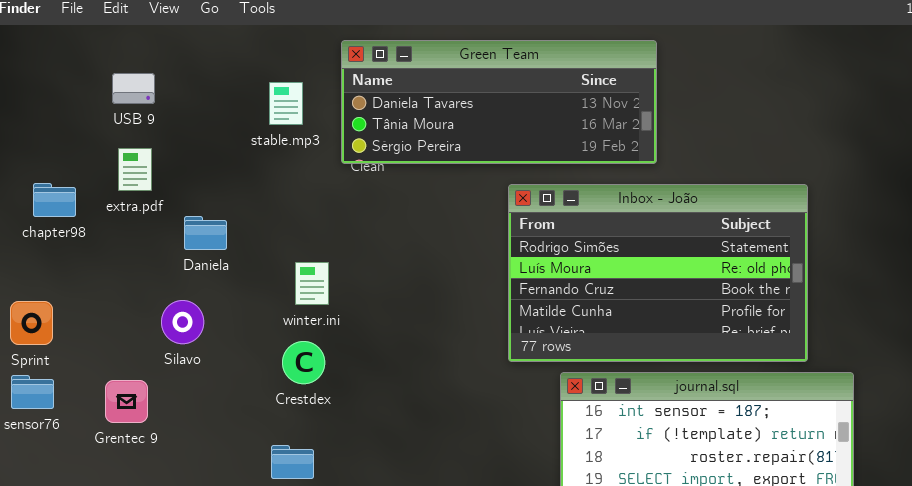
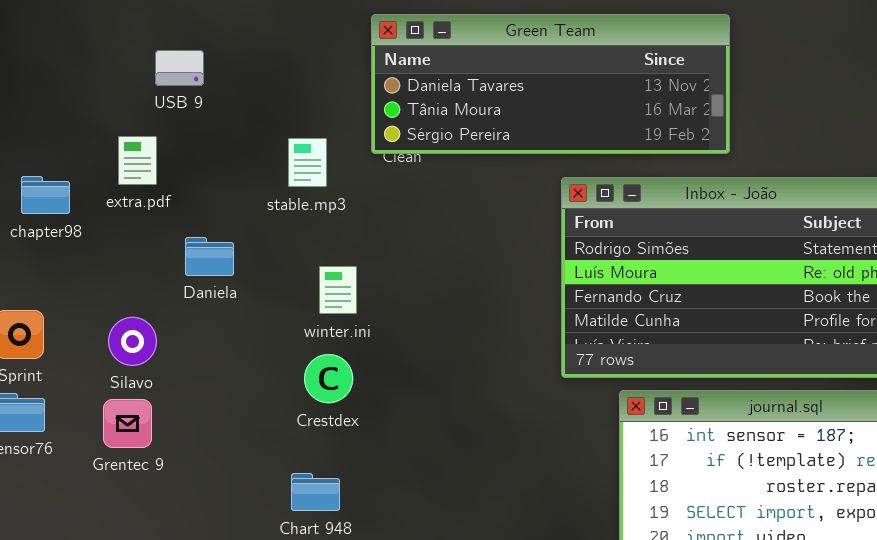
USB 9: [112,73,155,104] -> [155,50,204,86], moved
stable.mp3: [269,82,303,125] -> [288,138,327,187], moved
Daniela: [184,216,227,250] -> [185,237,234,276], moved
Silavo: [161,300,204,344] -> [108,317,157,366], moved

